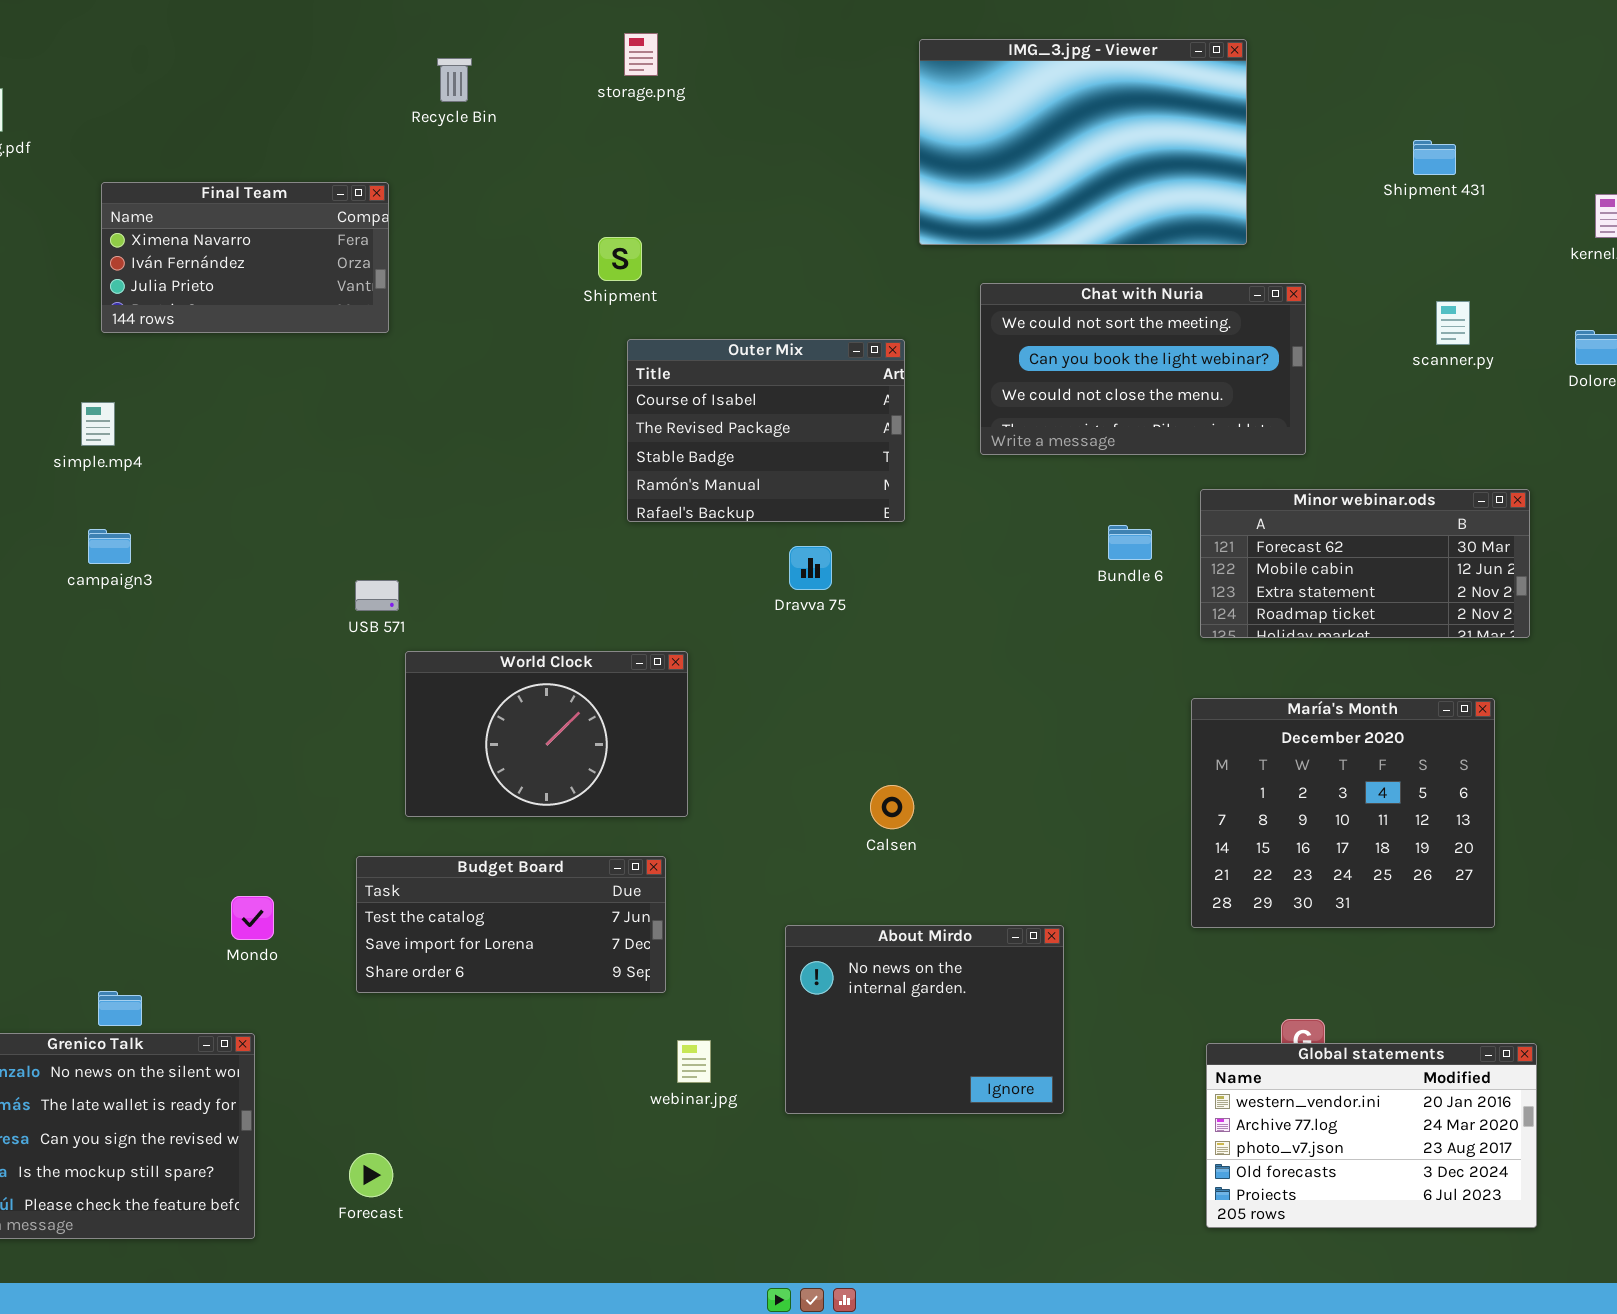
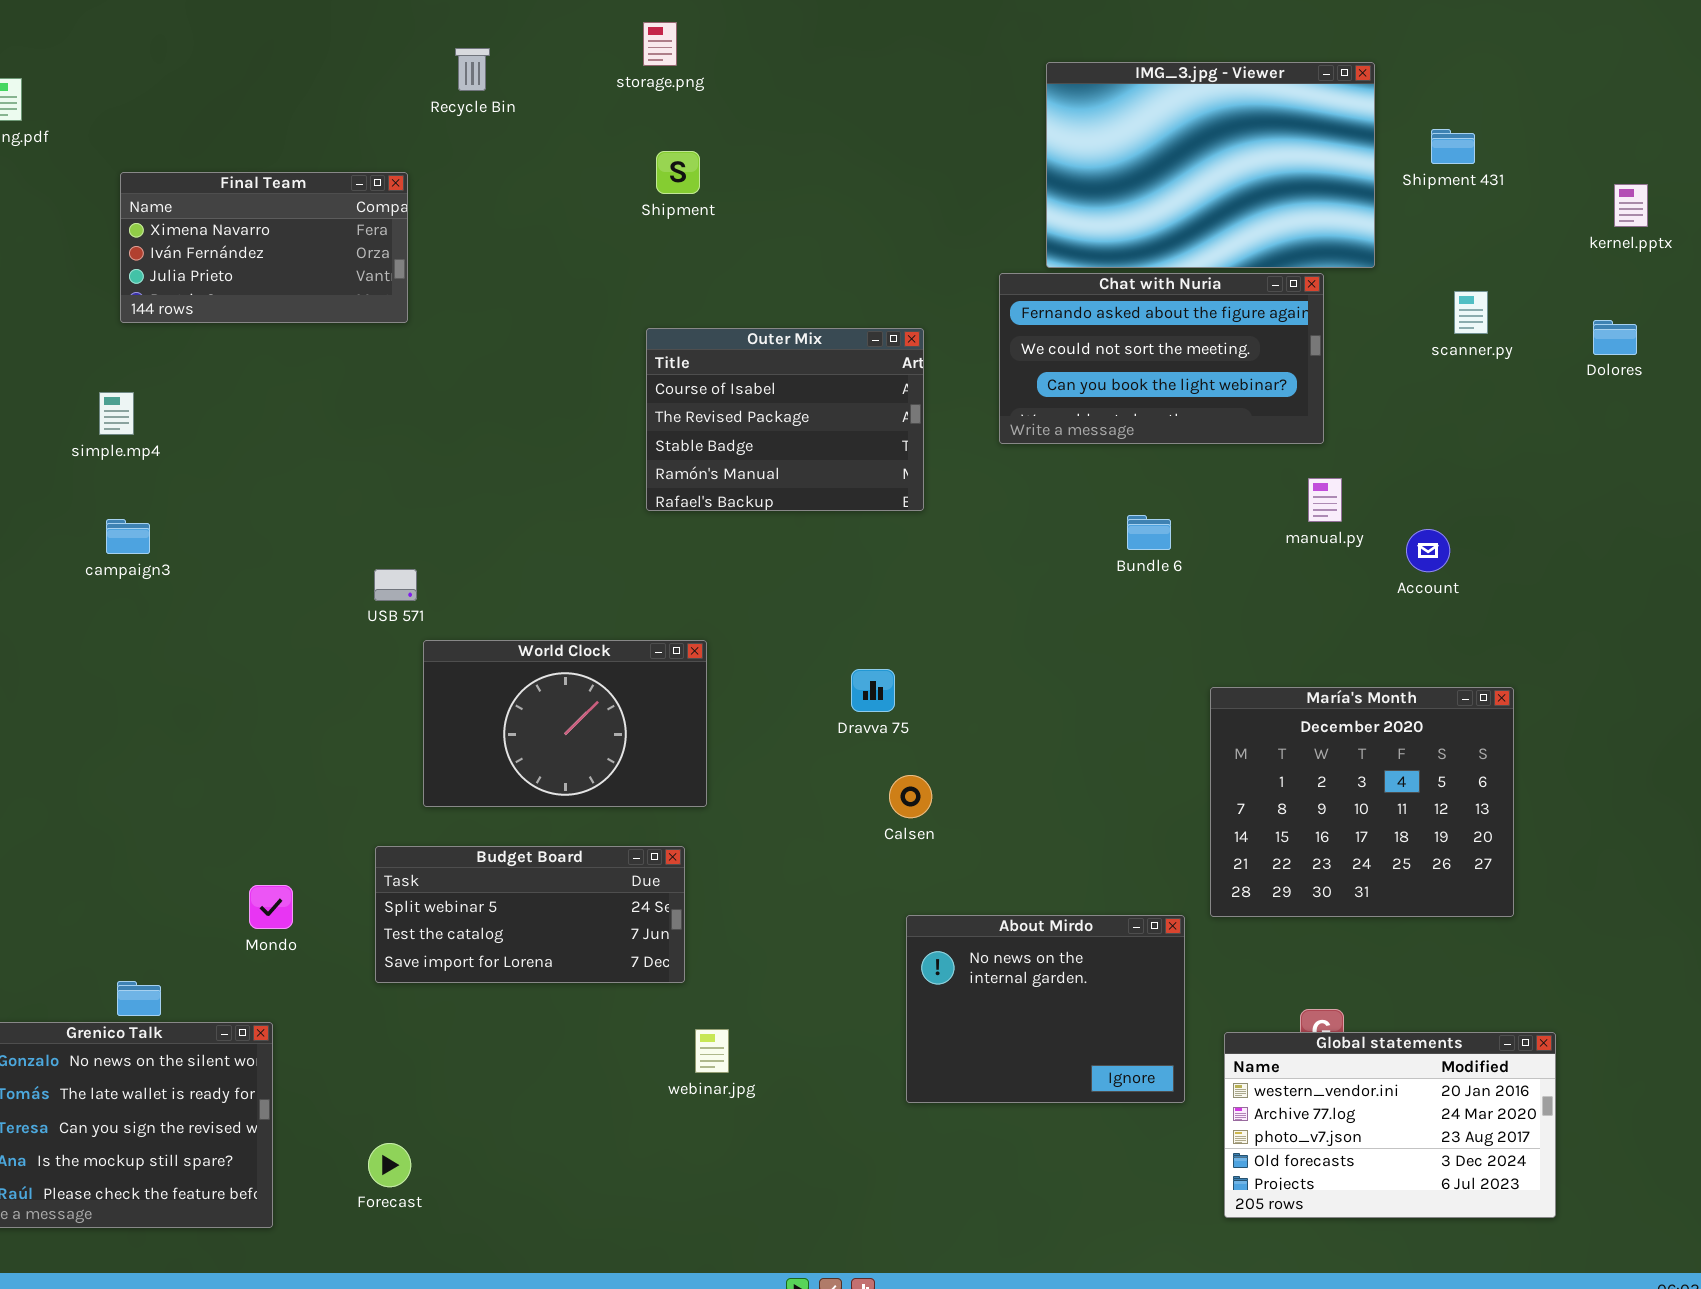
IMG_3.jpg - Viewer: [919,39,1247,245] -> [1046,62,1375,268], moved
Shipment: [598,237,642,281] -> [656,151,700,194], moved
Chat with Nuria: [980,283,1306,455] -> [999,273,1324,444], scrolled up 1 row
Minor webinar.ods: [1200,489,1530,638] -> none, closed
Dravva 75: [789,546,832,590] -> [851,669,895,712], moved
Budget Board: [356,856,666,993] -> [375,846,685,983], scrolled up 1 row
About Mirdo: [785,925,1064,1114] -> [906,915,1185,1103], moved

